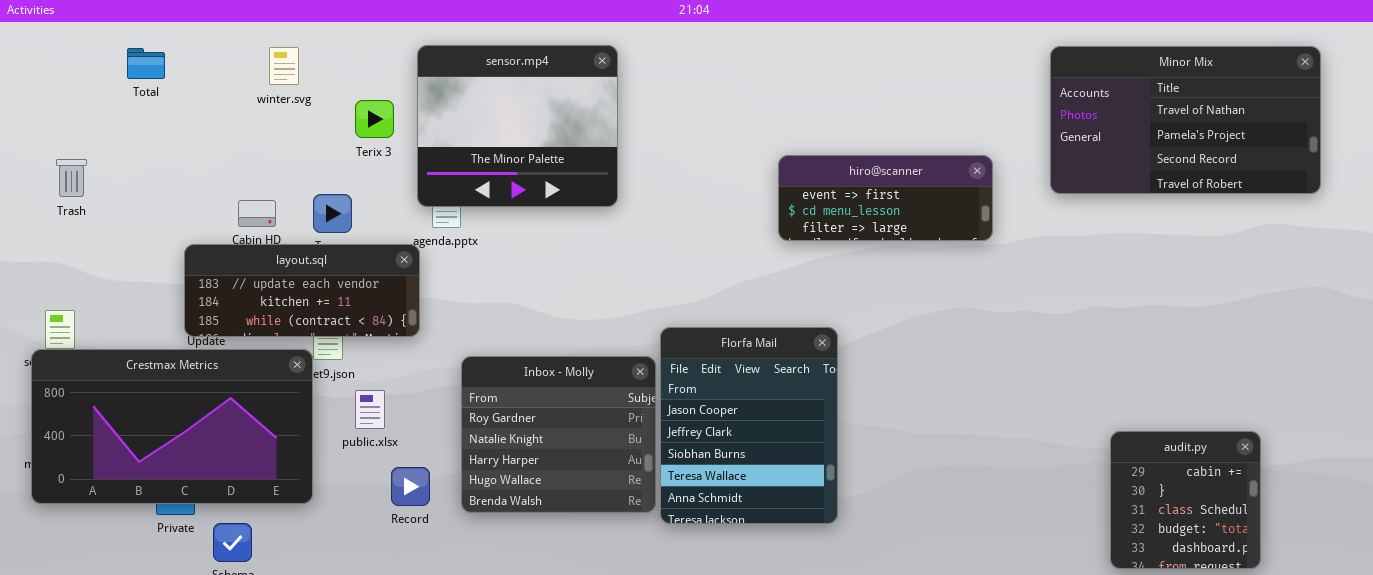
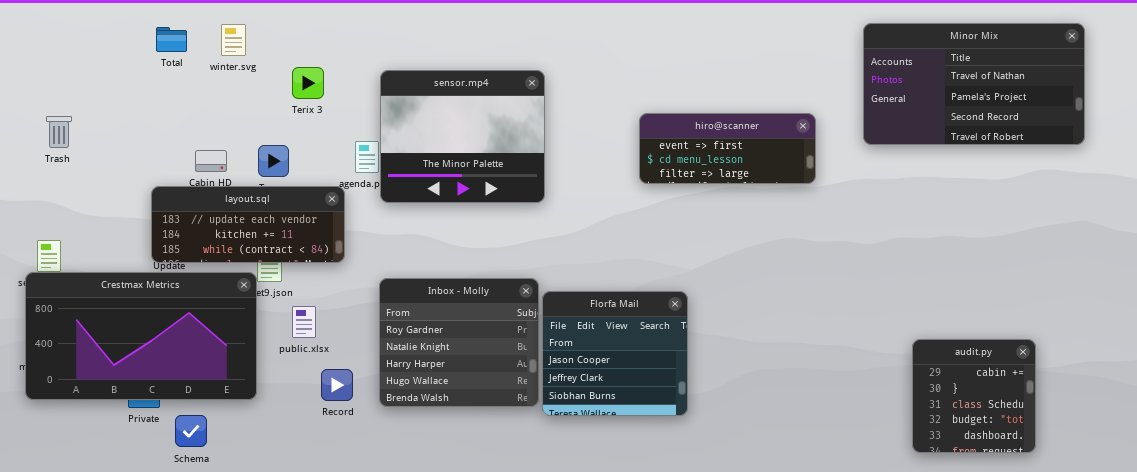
sensor.mp4: [417,45,618,207] -> [380,70,545,203], moved
Total: [127,48,165,79] -> [156,27,187,52], moved
Florfa Mail: [660,327,838,524] -> [542,291,688,416], resized

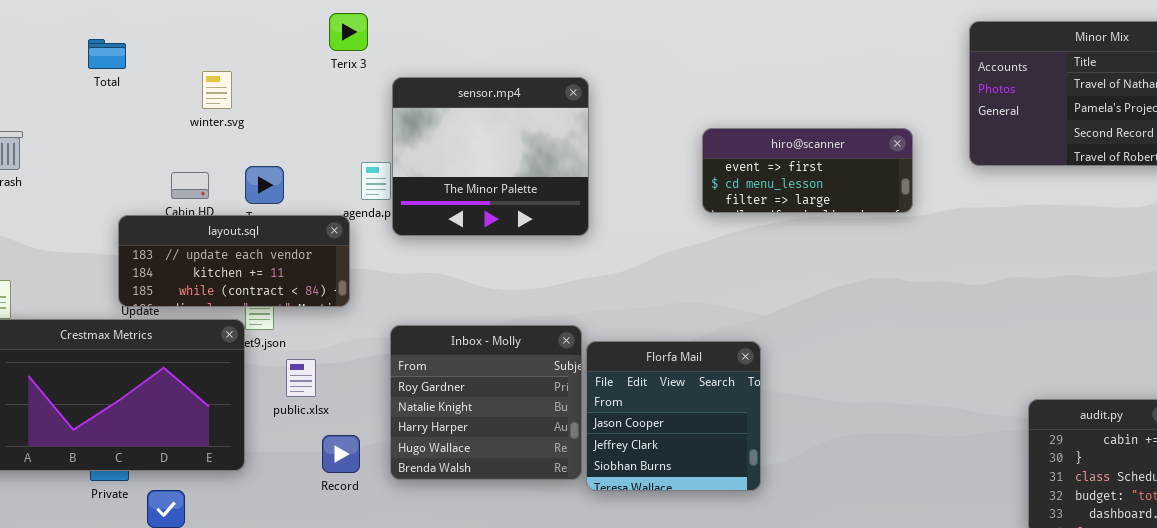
winter.svg: [221,24,246,56] -> [202,71,232,109], moved
Total: [156,27,187,52] -> [88,39,126,69], moved
Terix 3: [292,67,324,99] -> [329,13,368,51], moved

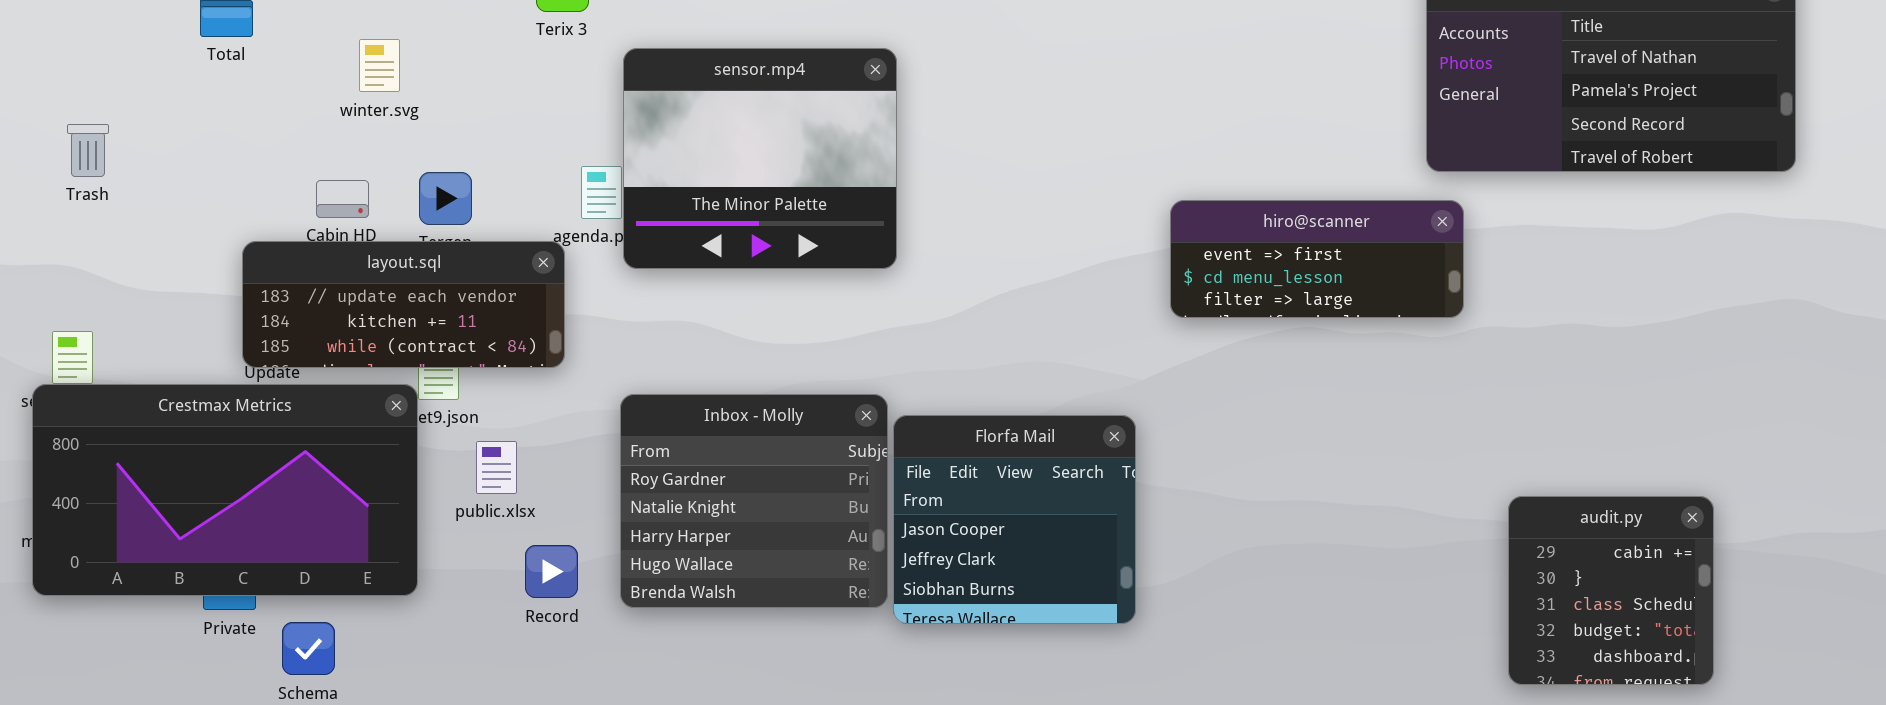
hiro@scanner: [702,128,913,213] -> [1170,200,1464,318], moved

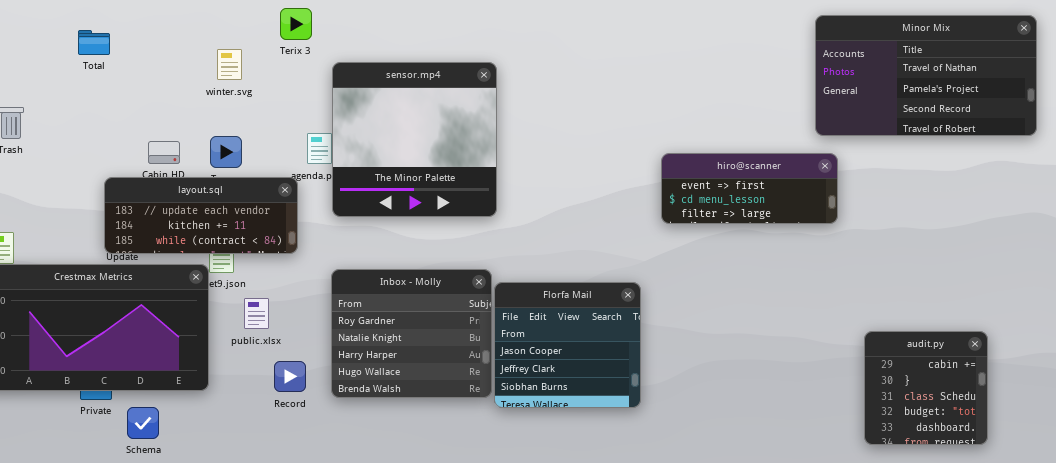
winter.svg: [359,39,400,92] -> [217,49,242,80], moved
sensor.mp4: [623,48,897,269] -> [332,62,497,217], resized

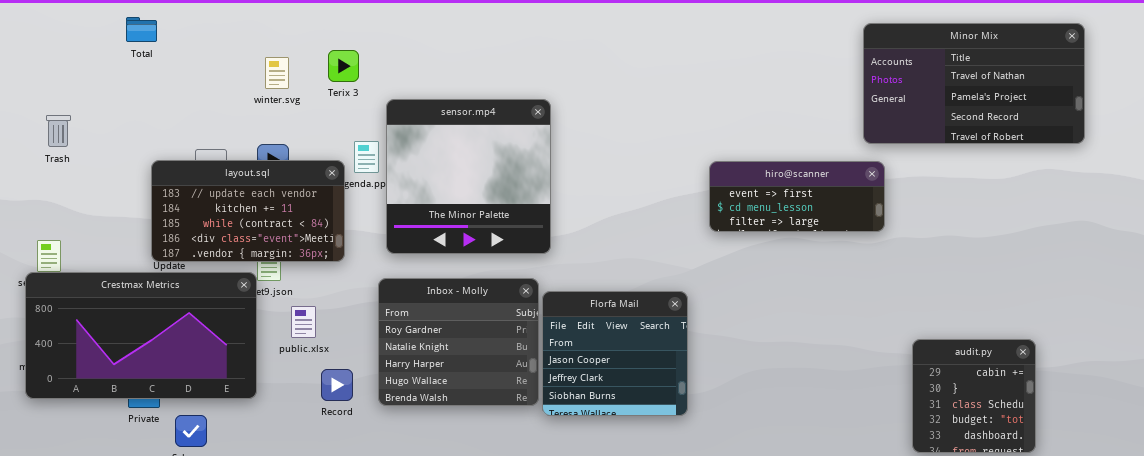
Terix 3: [280,8,312,40] -> [328,50,359,82], moved
Total: [78,30,110,55] -> [126,17,157,42], moved
sensor.mp4: [332,62,497,217] -> [386,99,551,254], moved
layout.sql: [104,177,298,254] -> [151,160,345,262], resized

